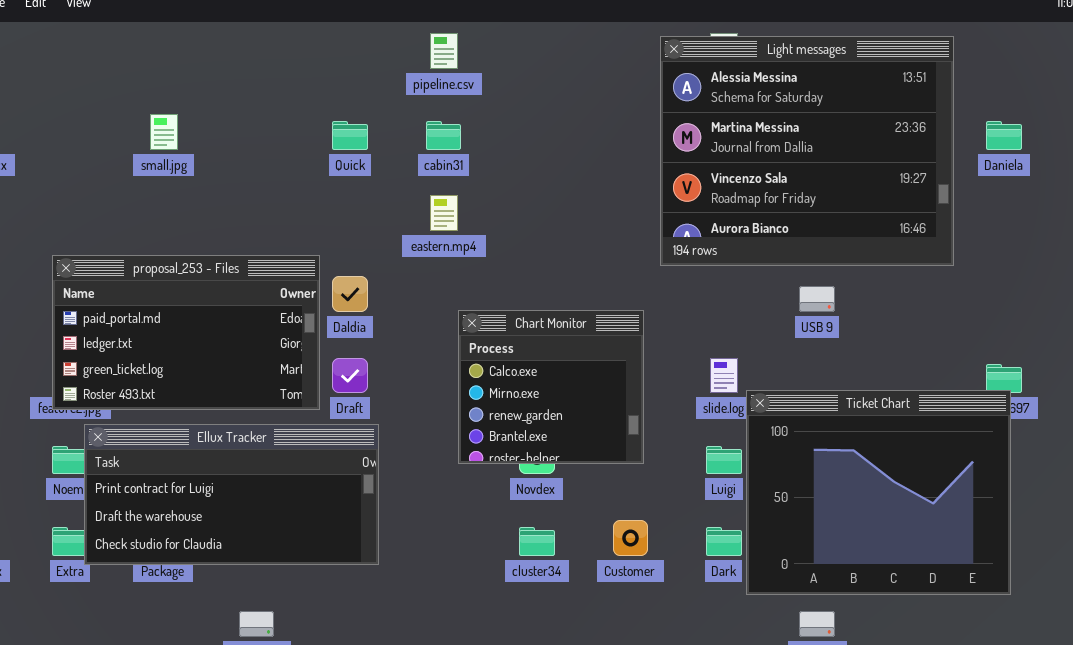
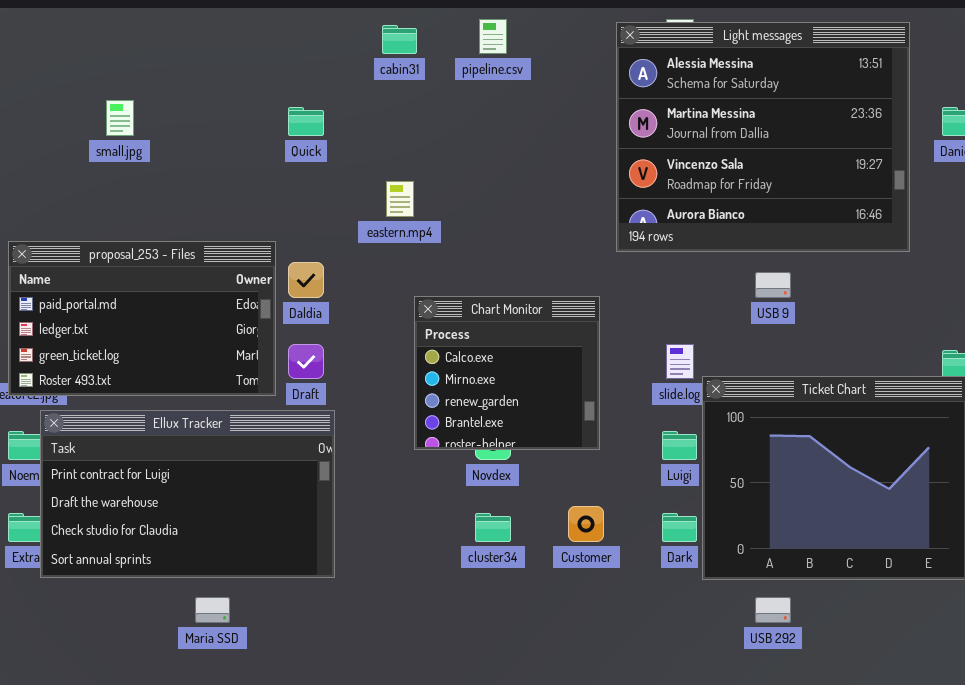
pipeline.csv: [430,33,458,69] -> [479,19,507,54], moved
cabin31: [426,121,461,150] -> [382,25,417,54], moved
Ellux Tracker: [84,424,379,565] -> [40,410,335,578], resized

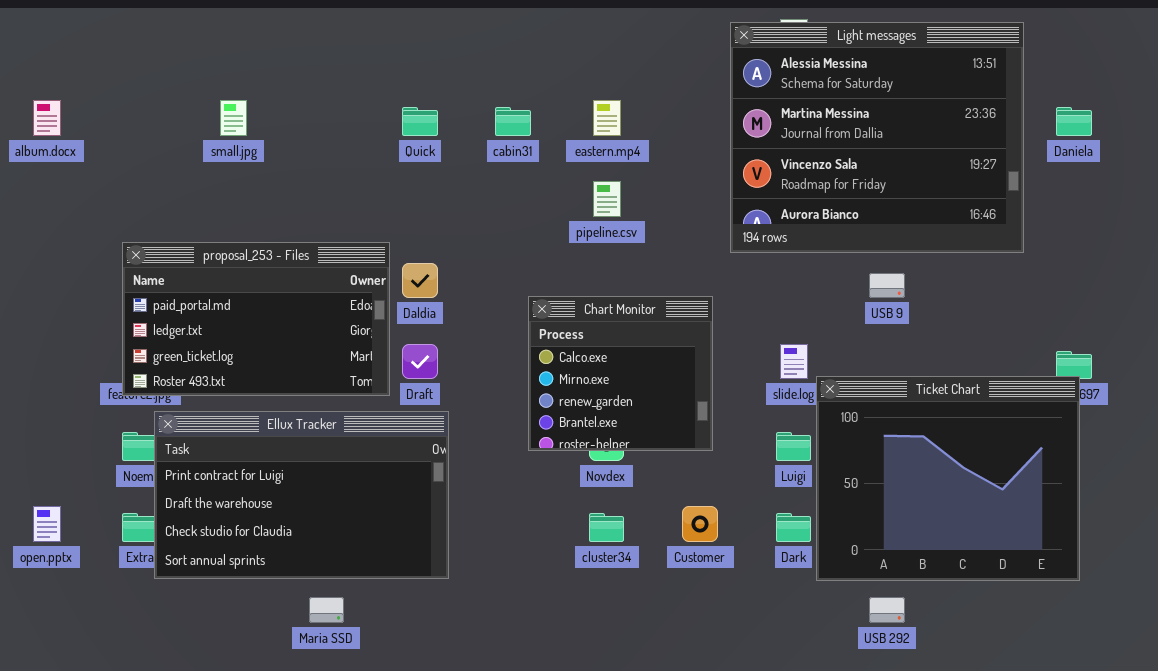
pipeline.csv: [479,19,507,54] -> [593,181,621,217], moved
cabin31: [382,25,417,54] -> [495,107,531,136], moved
eastern.mp4: [386,181,414,217] -> [593,100,621,136], moved

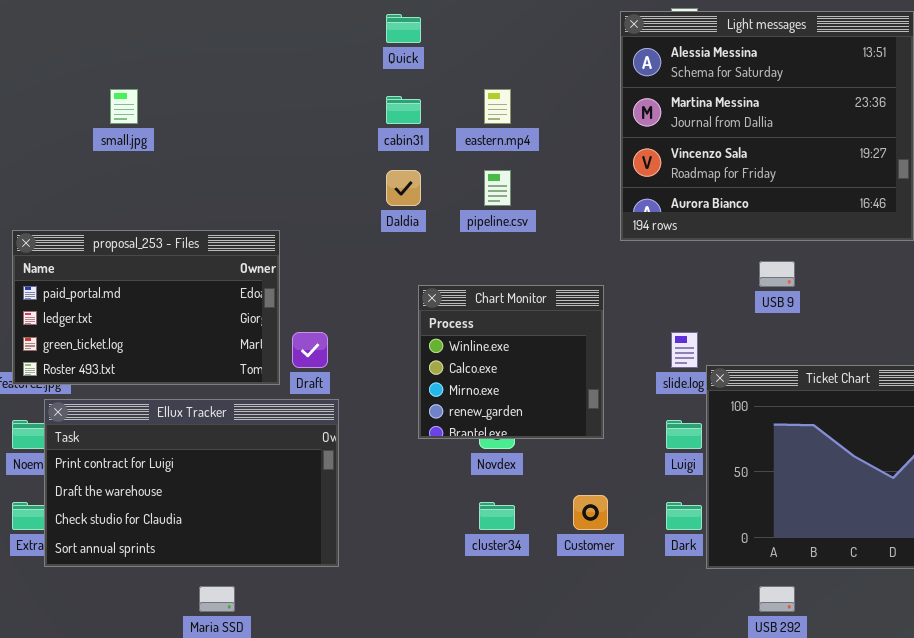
Quick: [402,107,438,136] -> [386,14,421,43], moved
Daldia: [402,263,438,298] -> [386,170,421,206], moved
Chart Monitor: [528,296,713,451] -> [418,285,604,439], scrolled up 1 row

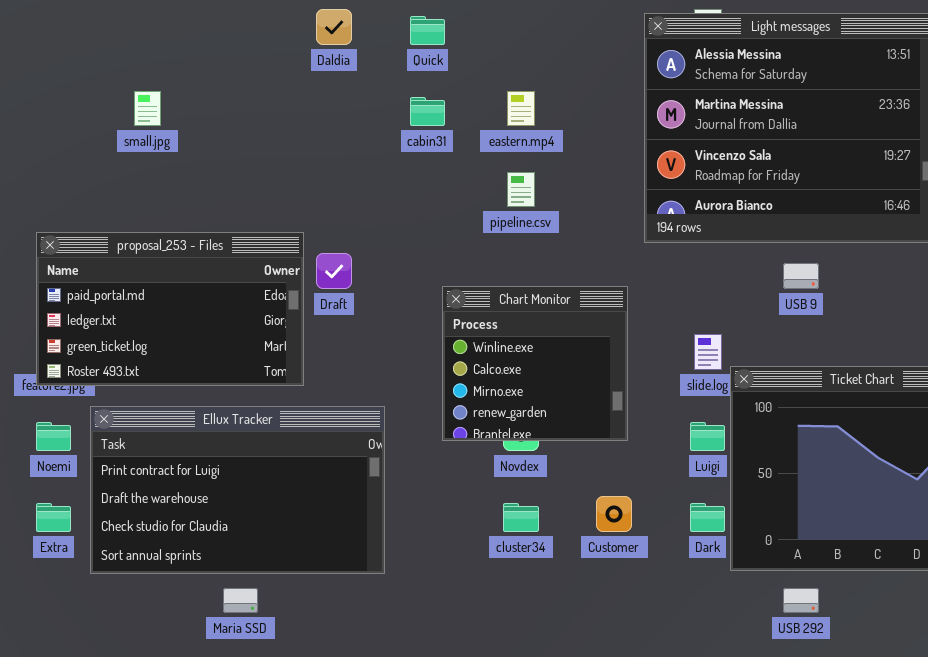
Daldia: [386,170,421,206] -> [316,9,352,45], moved
Draft: [292,332,328,368] -> [316,253,352,289], moved
Ellux Tracker: [44,399,339,567] -> [90,406,385,574], moved

